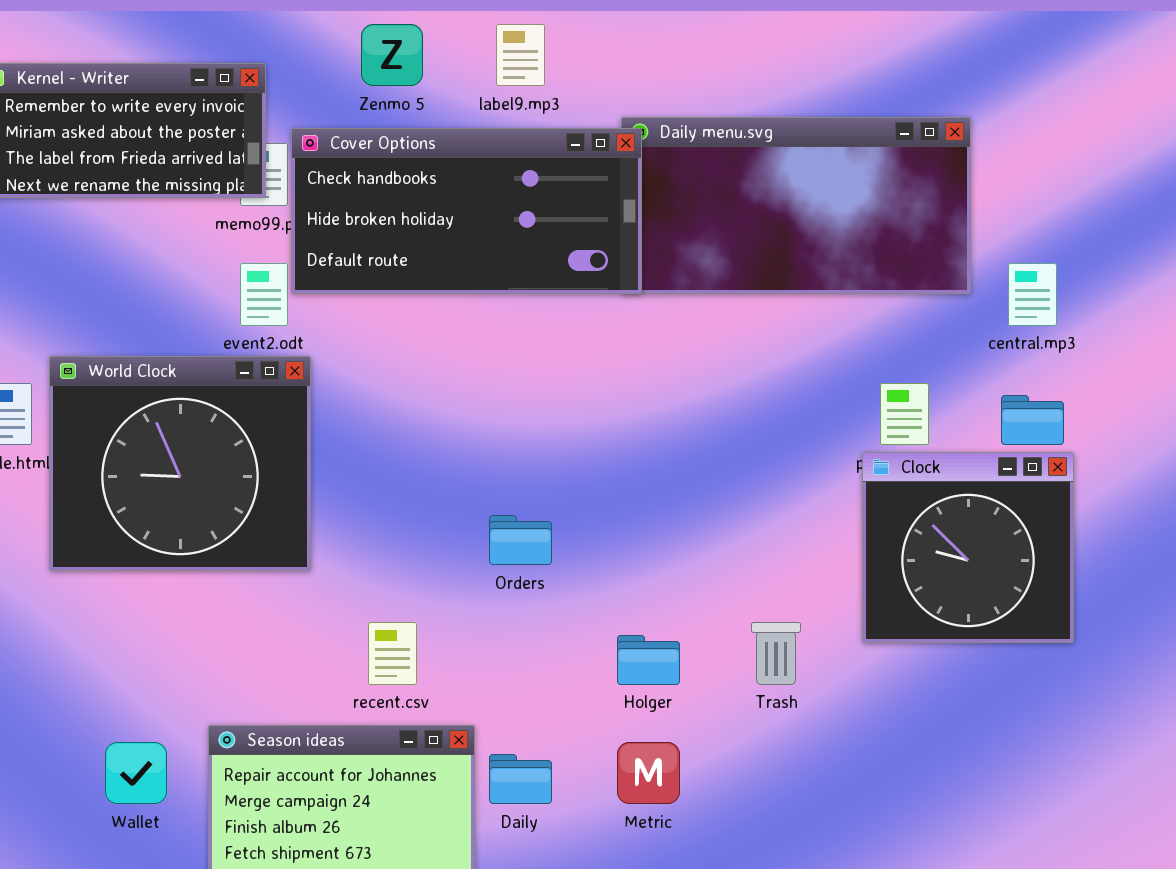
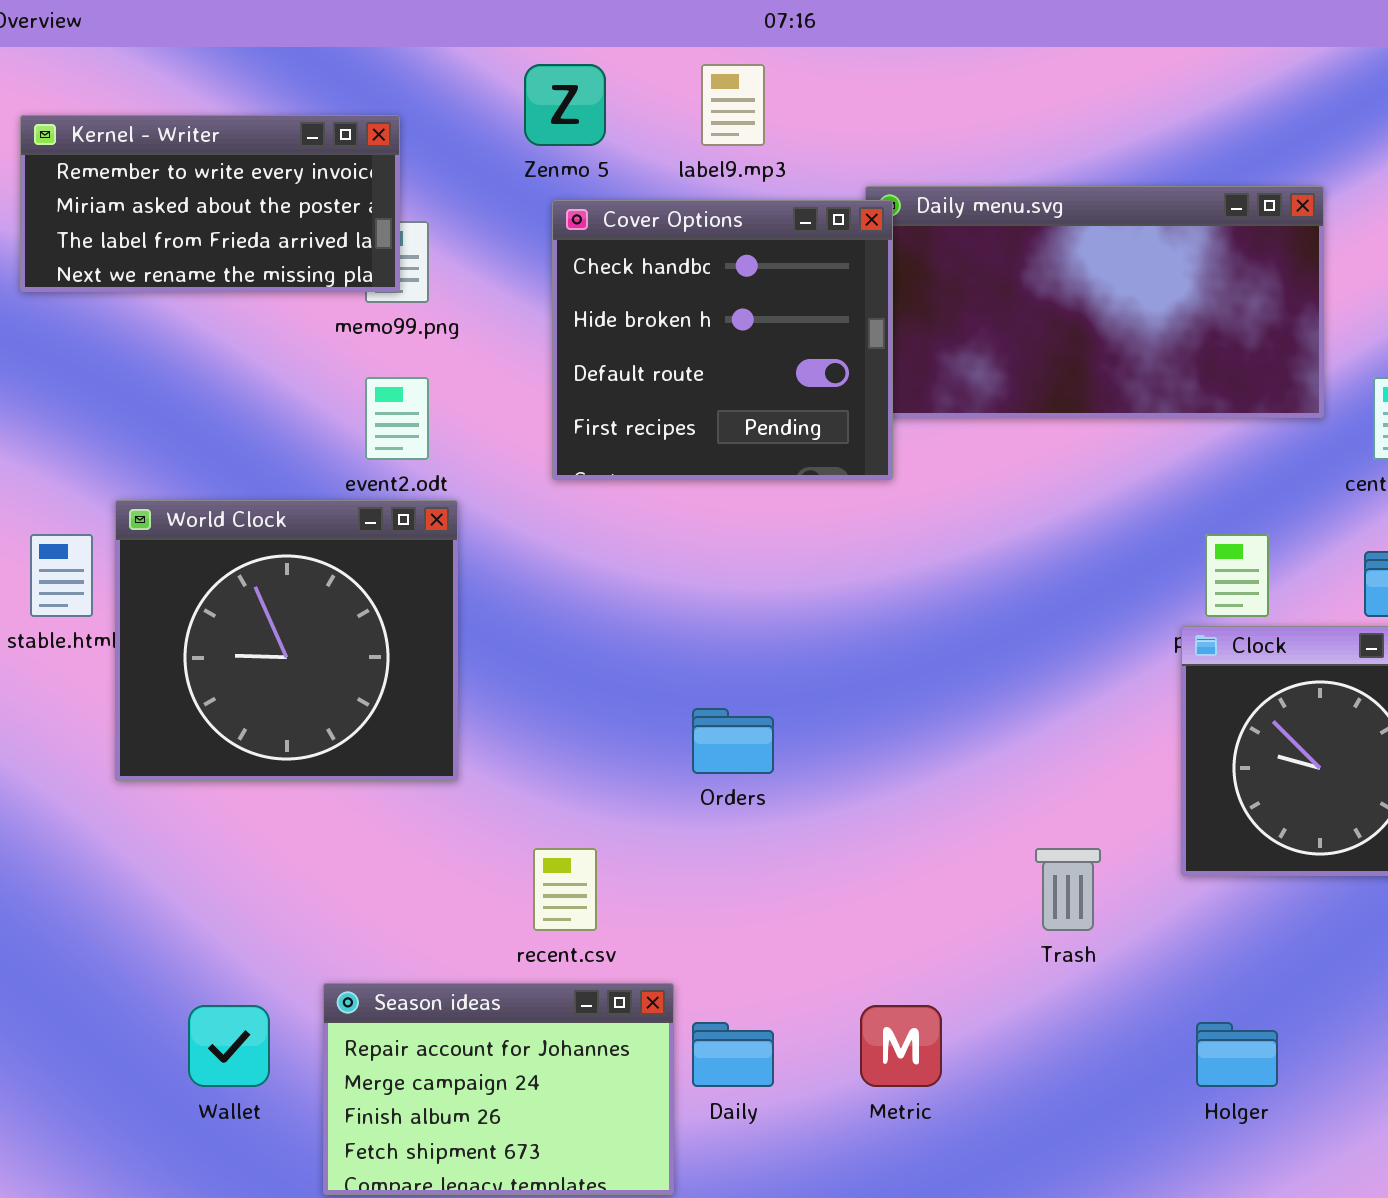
Cover Options: [291,128,642,294] -> [552,200,893,480], resized
Holger: [617,635,680,685] -> [1196,1022,1278,1087], moved

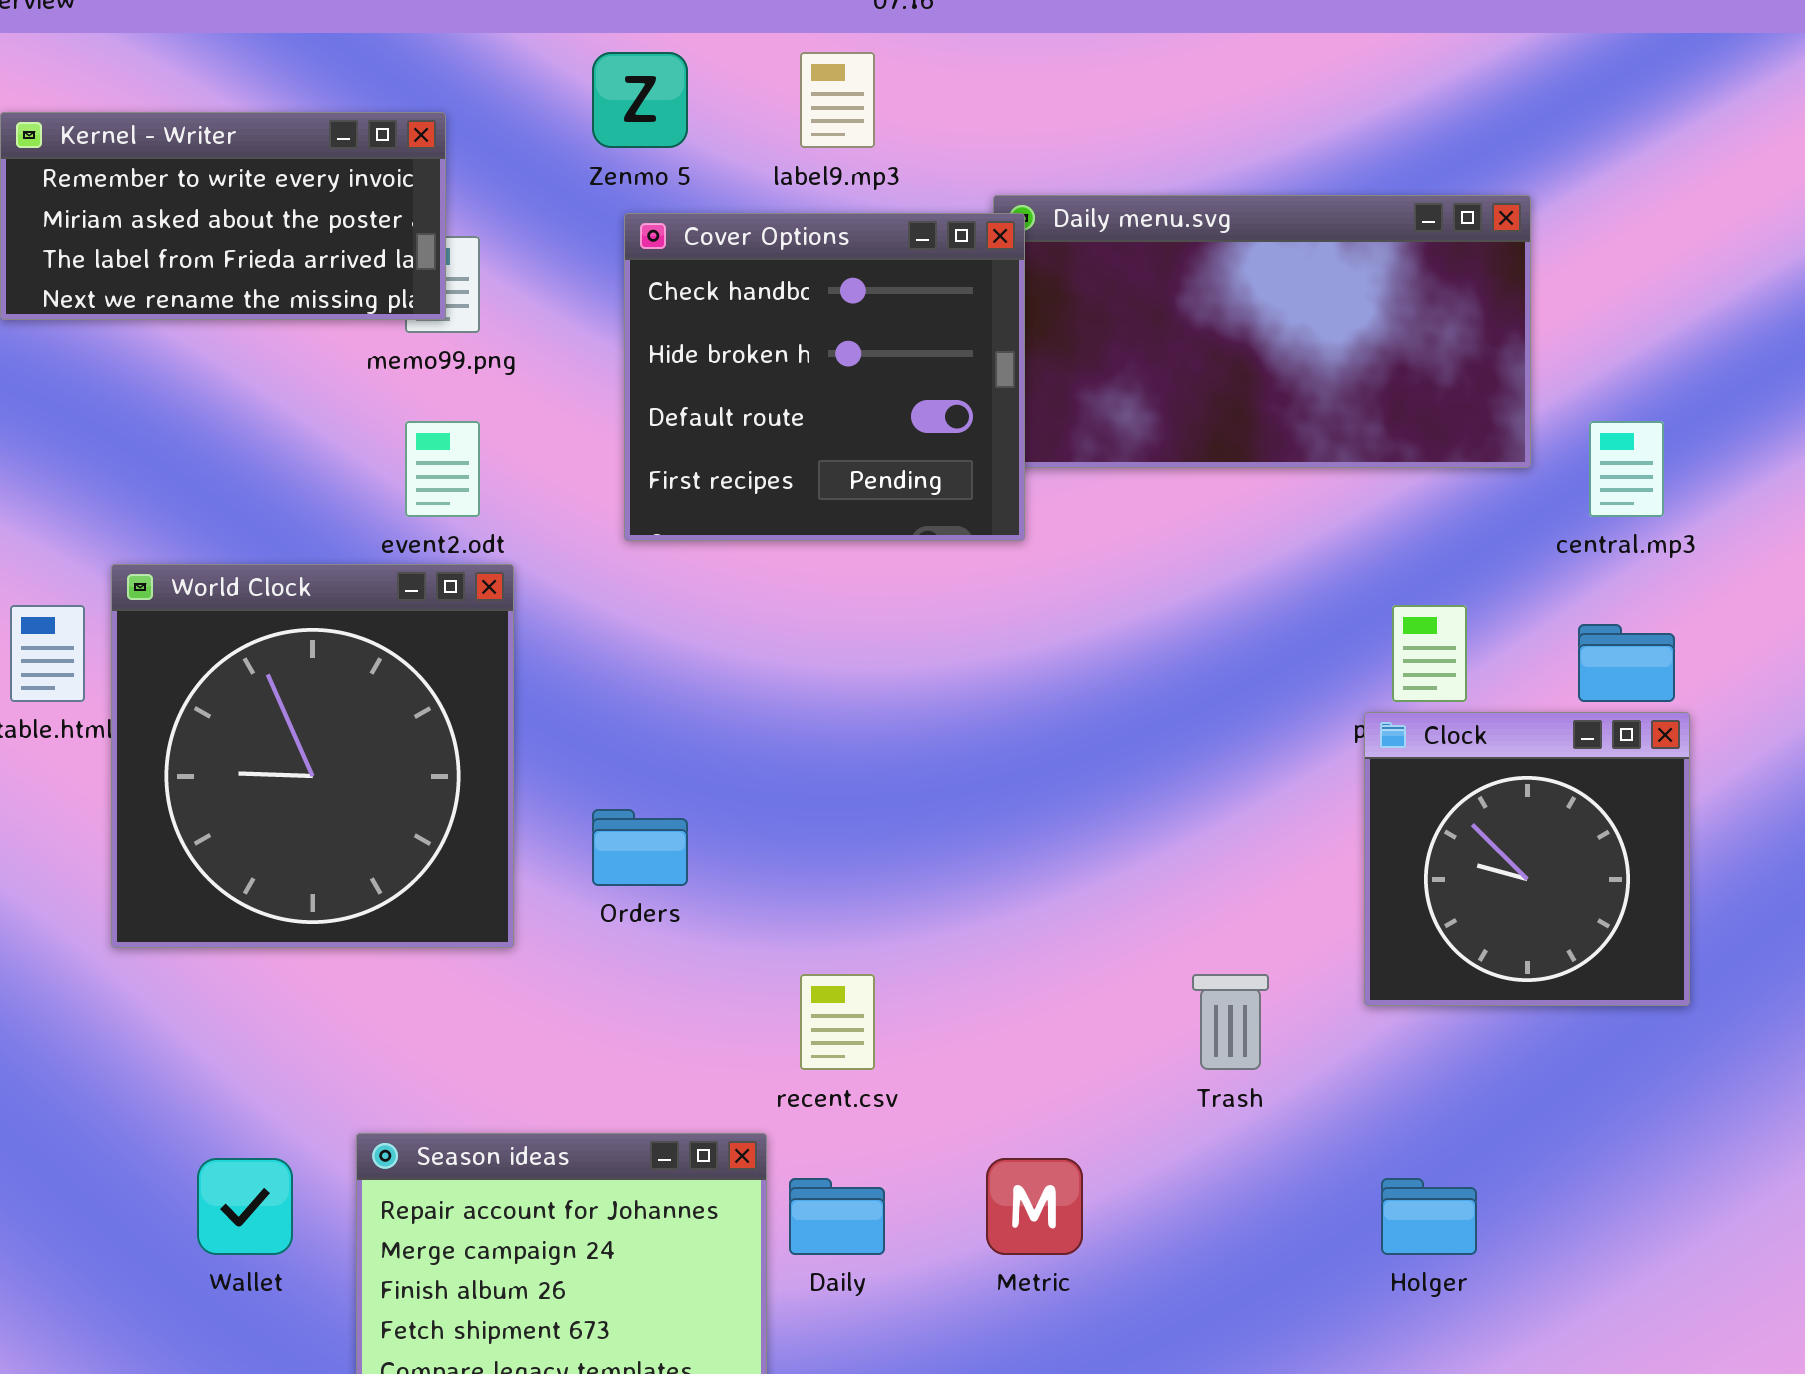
World Clock: [115,500,458,781] -> [111,564,514,948], resized
Orders: [692,708,774,774] -> [592,809,688,886], moved
recent.csv: [533,848,597,931] -> [800,974,875,1070], moved

